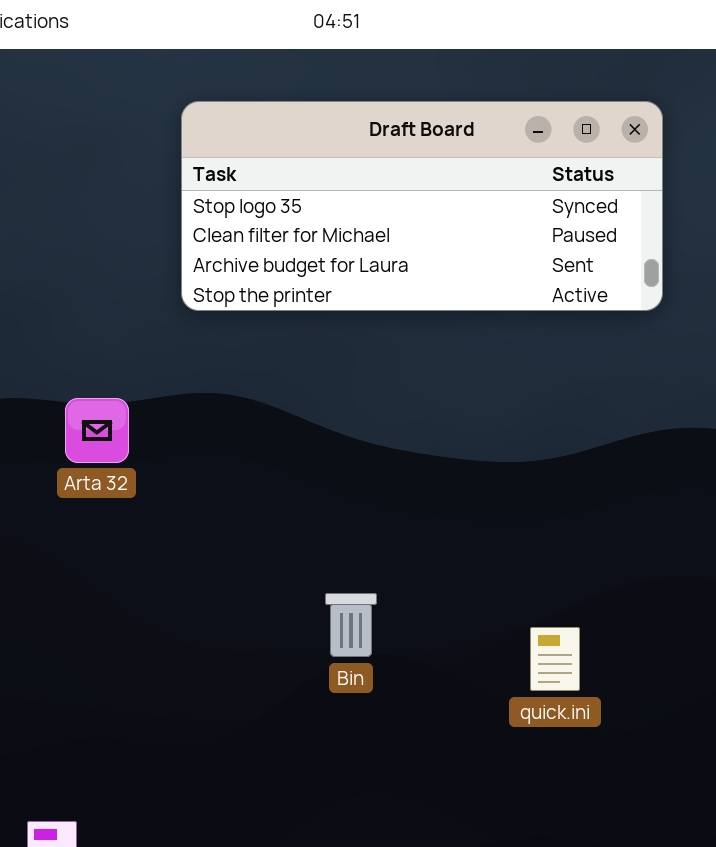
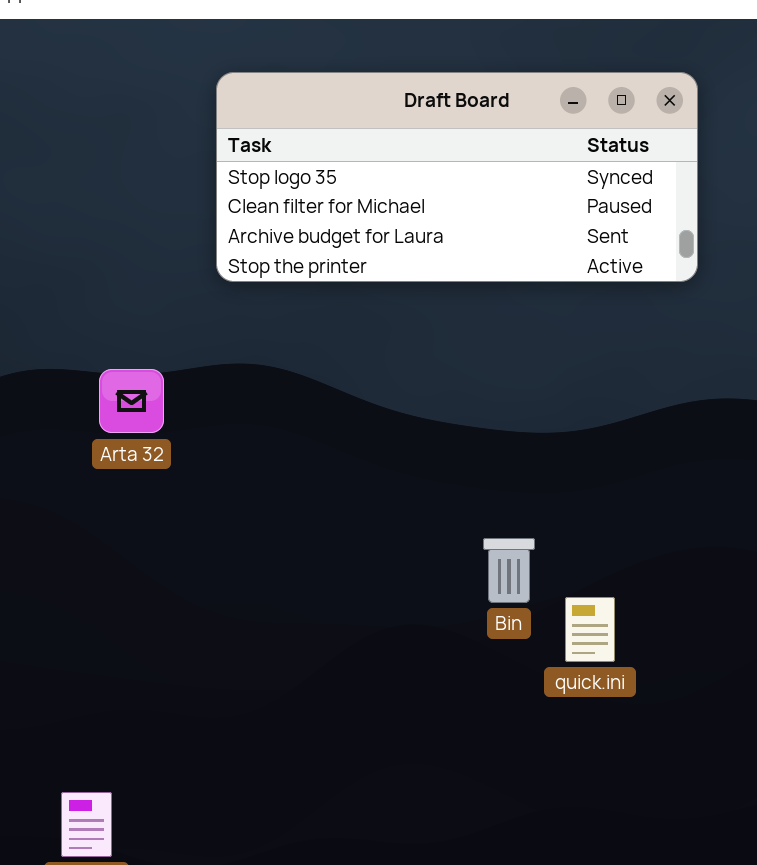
Bin: [325,593,377,657] -> [483,538,535,603], moved

